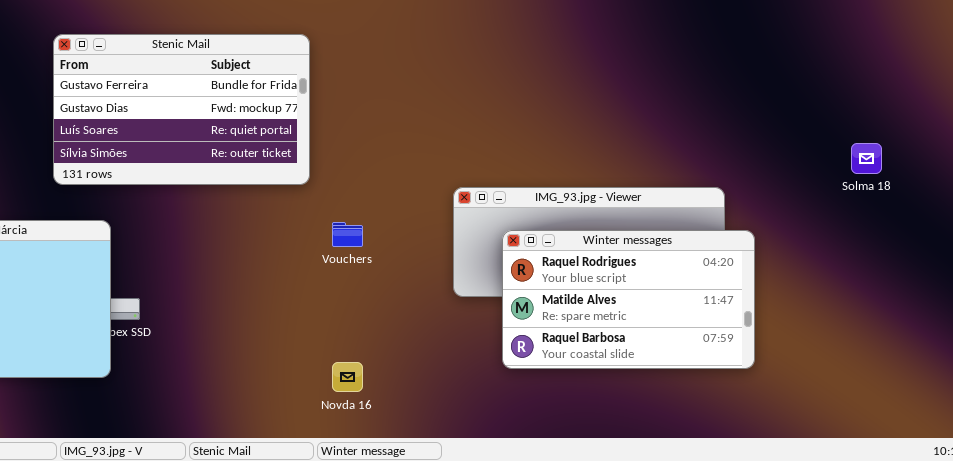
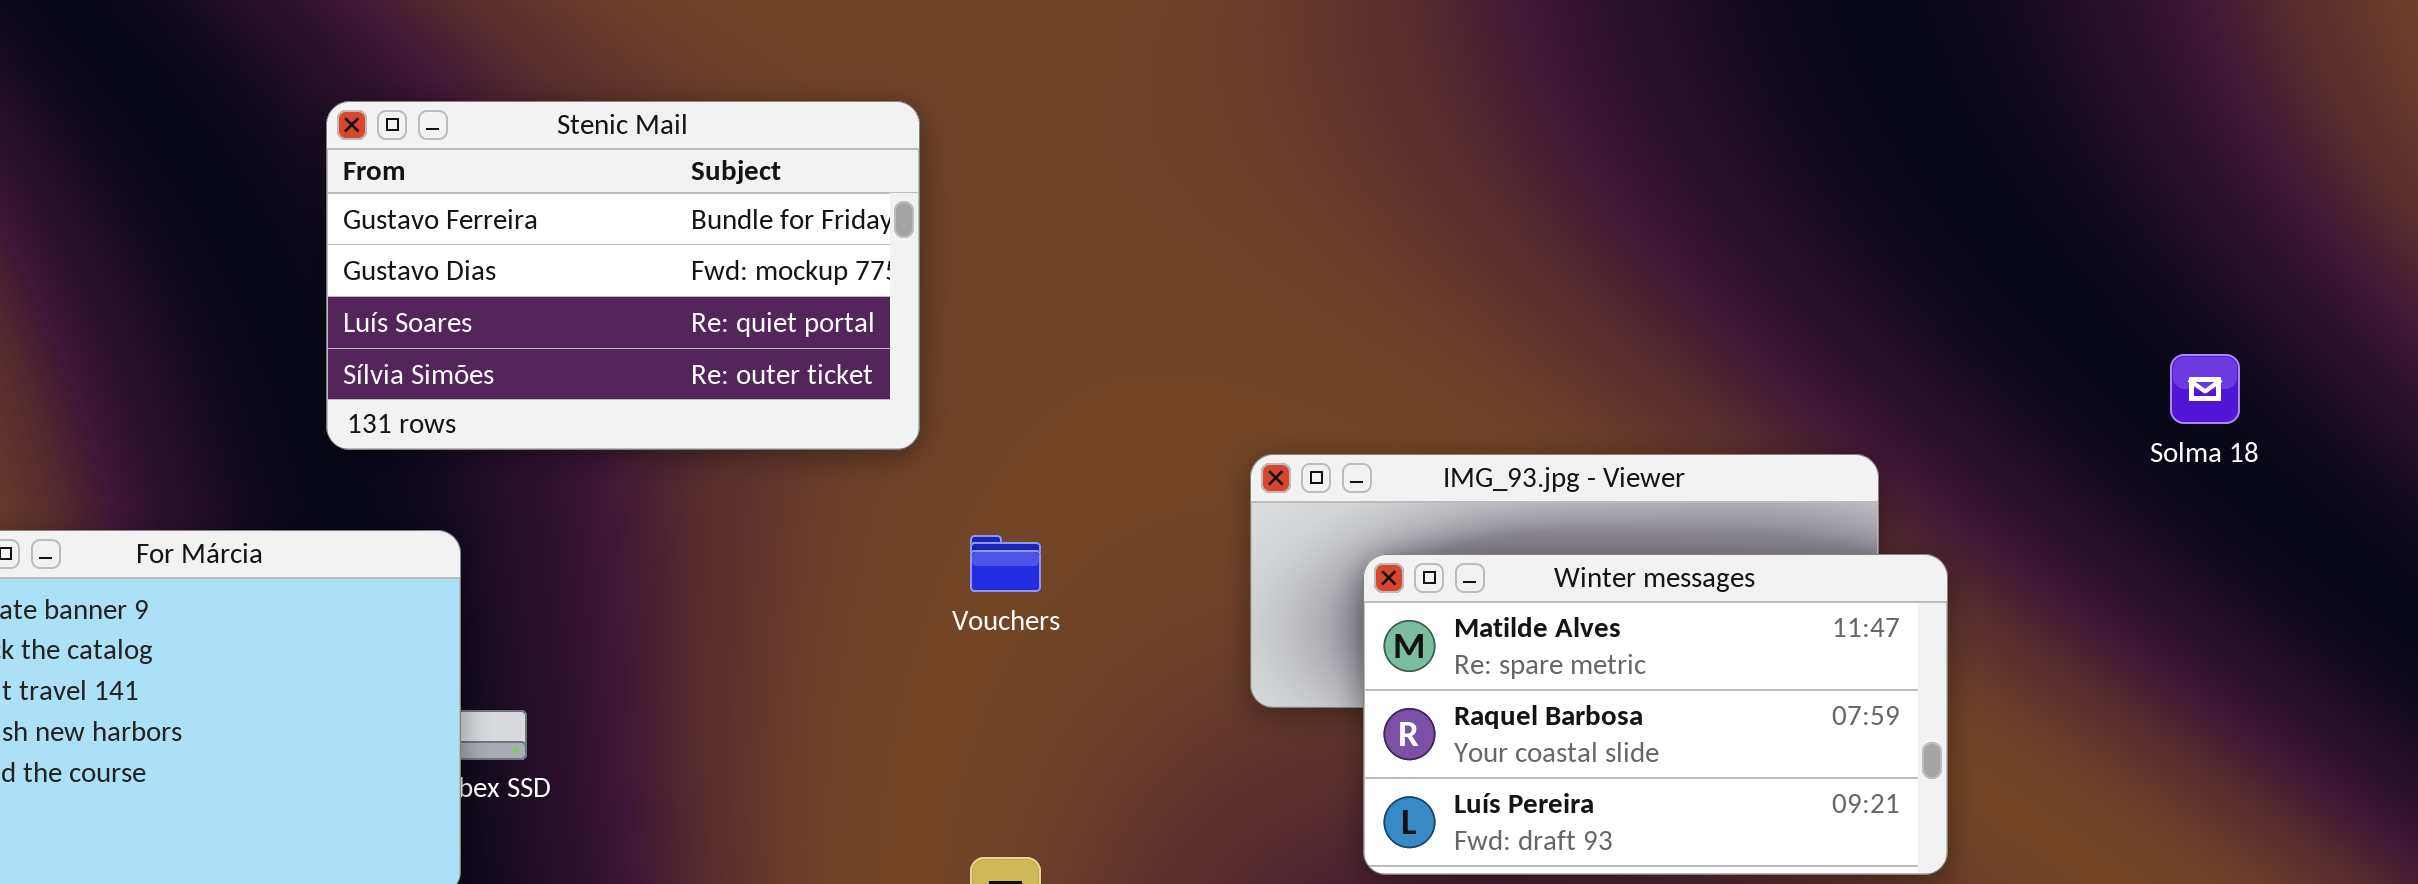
Winter messages: [502,230,755,369] -> [1363,554,1948,875], scrolled down 1 row

